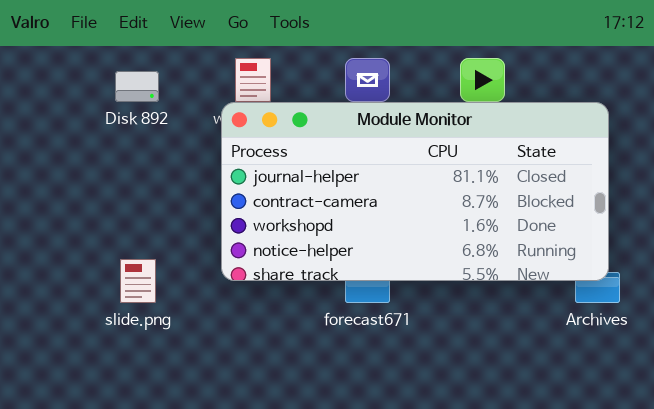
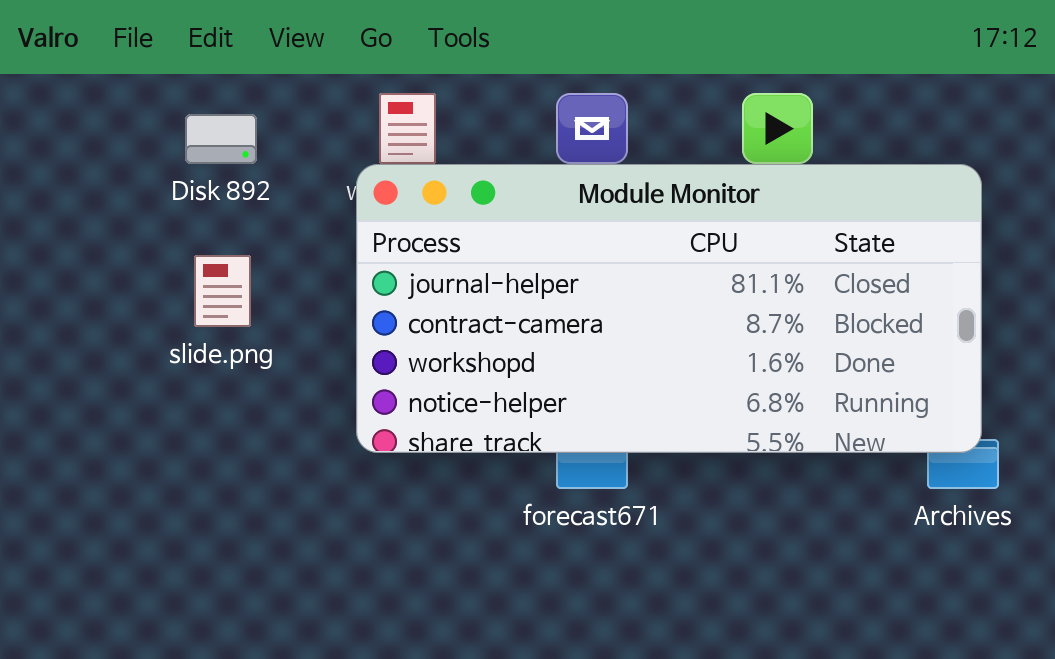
slide.png: [120,259,156,303] -> [194,255,251,327], moved

